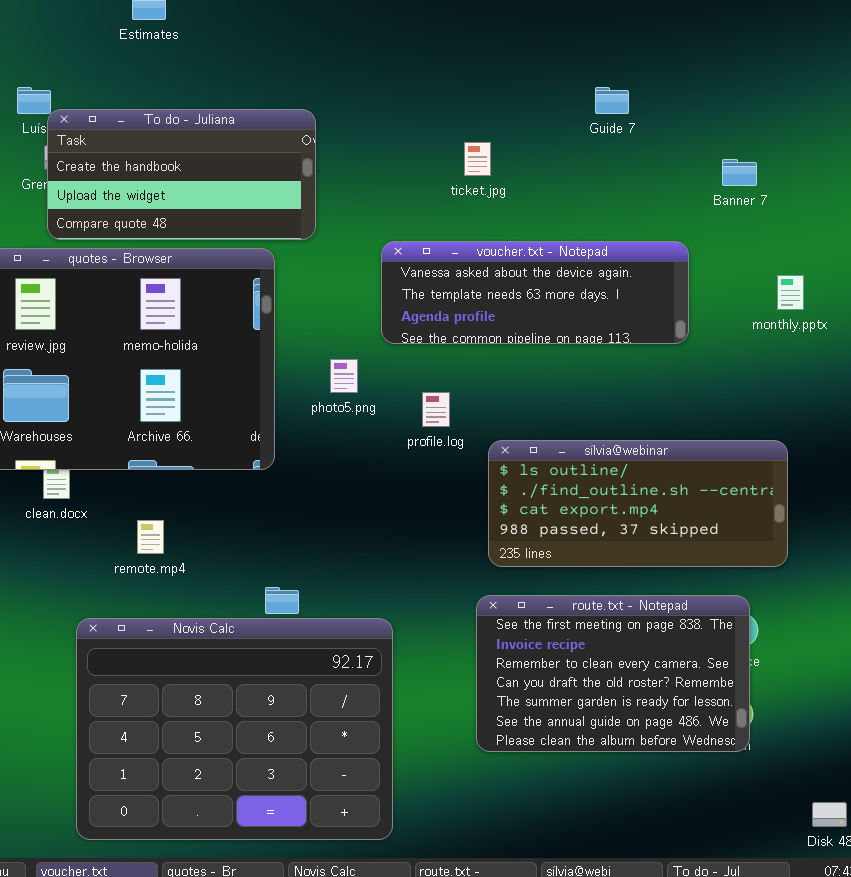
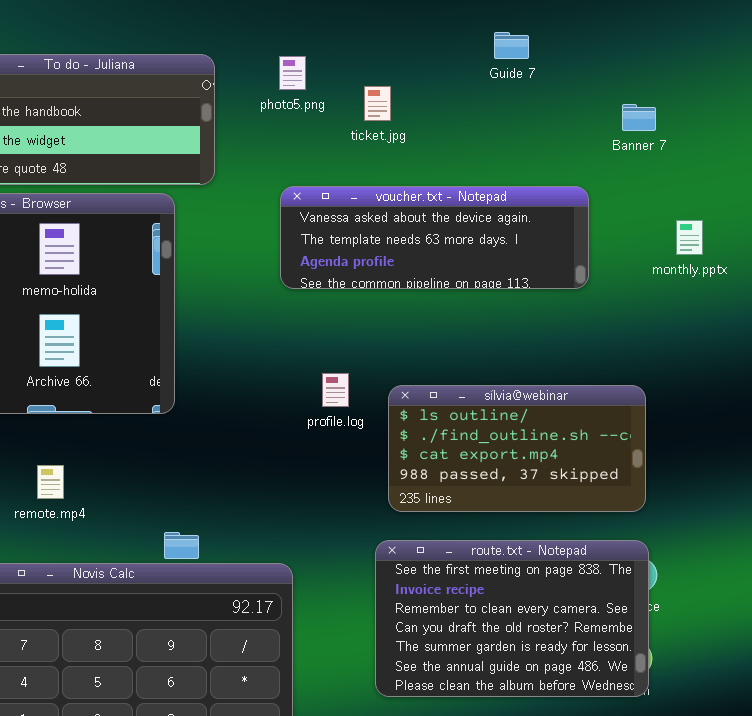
photo5.png: [330,359,358,393] -> [279,56,306,90], moved
profile.log: [422,392,450,427] -> [322,373,349,407], moved
sílvia@webinar: [488,440,788,567] -> [388,385,646,512], resized

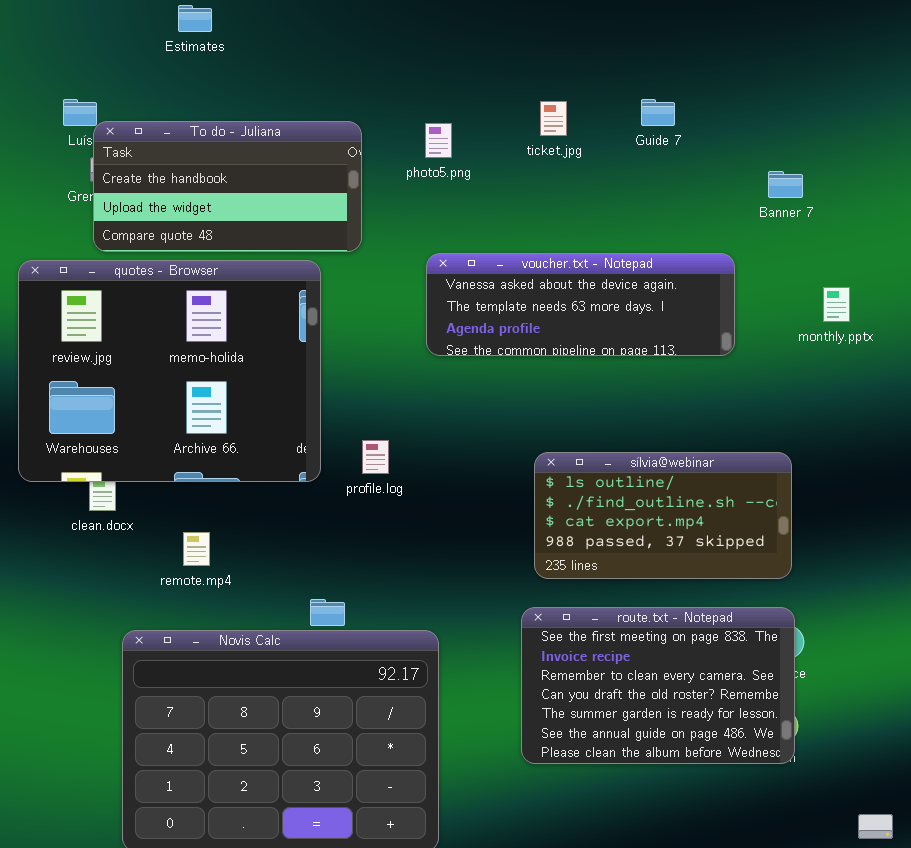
ticket.jpg: [364,86,391,121] -> [540,101,567,136], moved
profile.log: [322,373,349,407] -> [362,440,389,474], moved

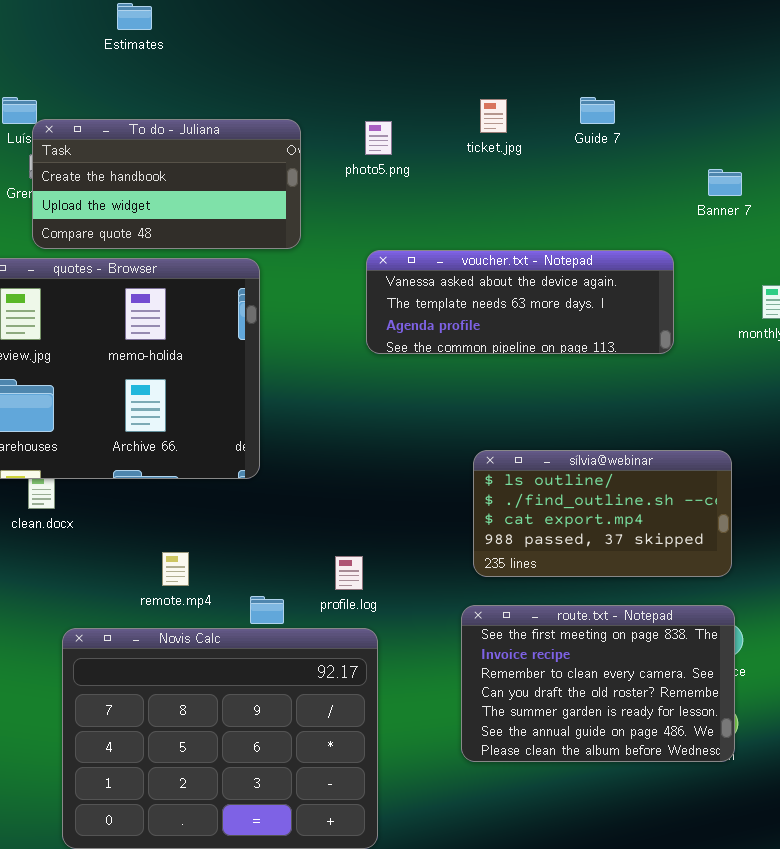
profile.log: [362,440,389,474] -> [335,556,363,590], moved
remote.mp4: [183,532,210,566] -> [162,552,189,586], moved

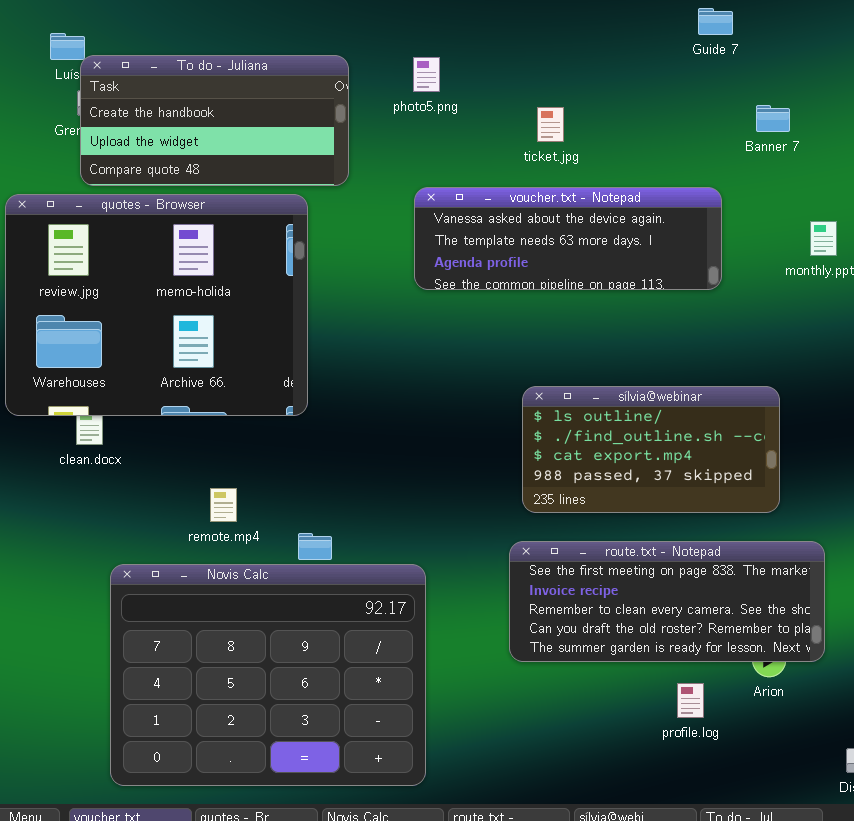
Guide 7: [580,97,615,124] -> [698,8,733,35], moved
ticket.jpg: [480,99,507,133] -> [537,107,564,142], moved
profile.log: [335,556,363,590] -> [677,683,704,718], moved
route.txt - Notepad: [461,605,735,762] -> [509,541,825,662], resized

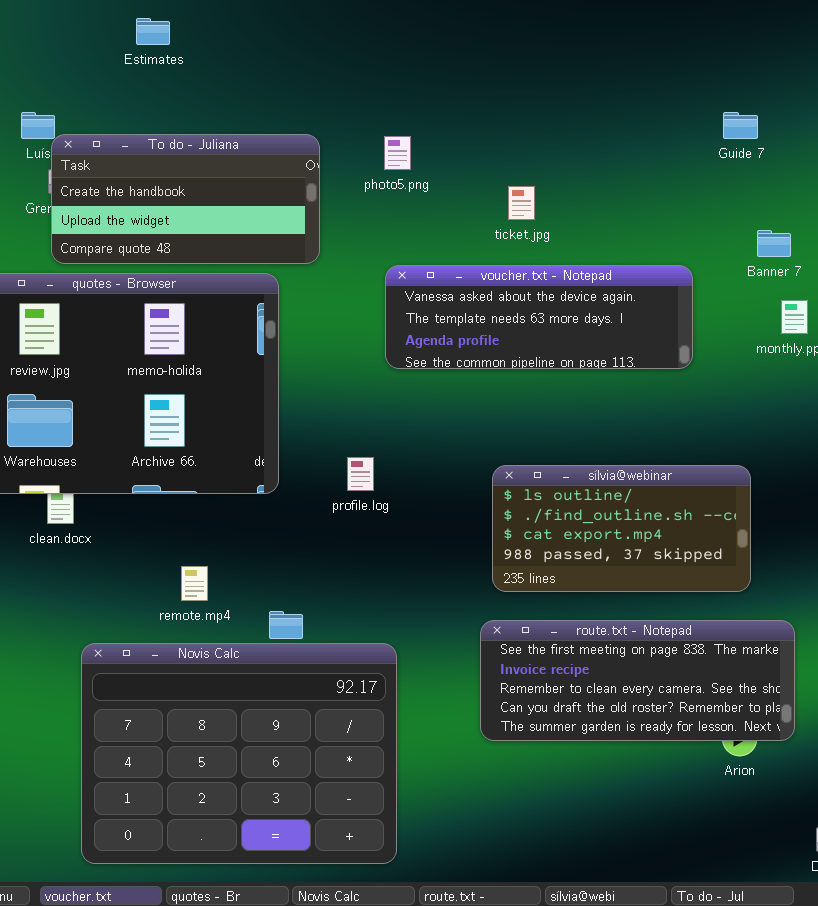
Guide 7: [698,8,733,35] -> [723,112,758,139], moved
Banner 7: [756,105,790,132] -> [757,230,791,257], moved
profile.log: [677,683,704,718] -> [347,457,374,491], moved

